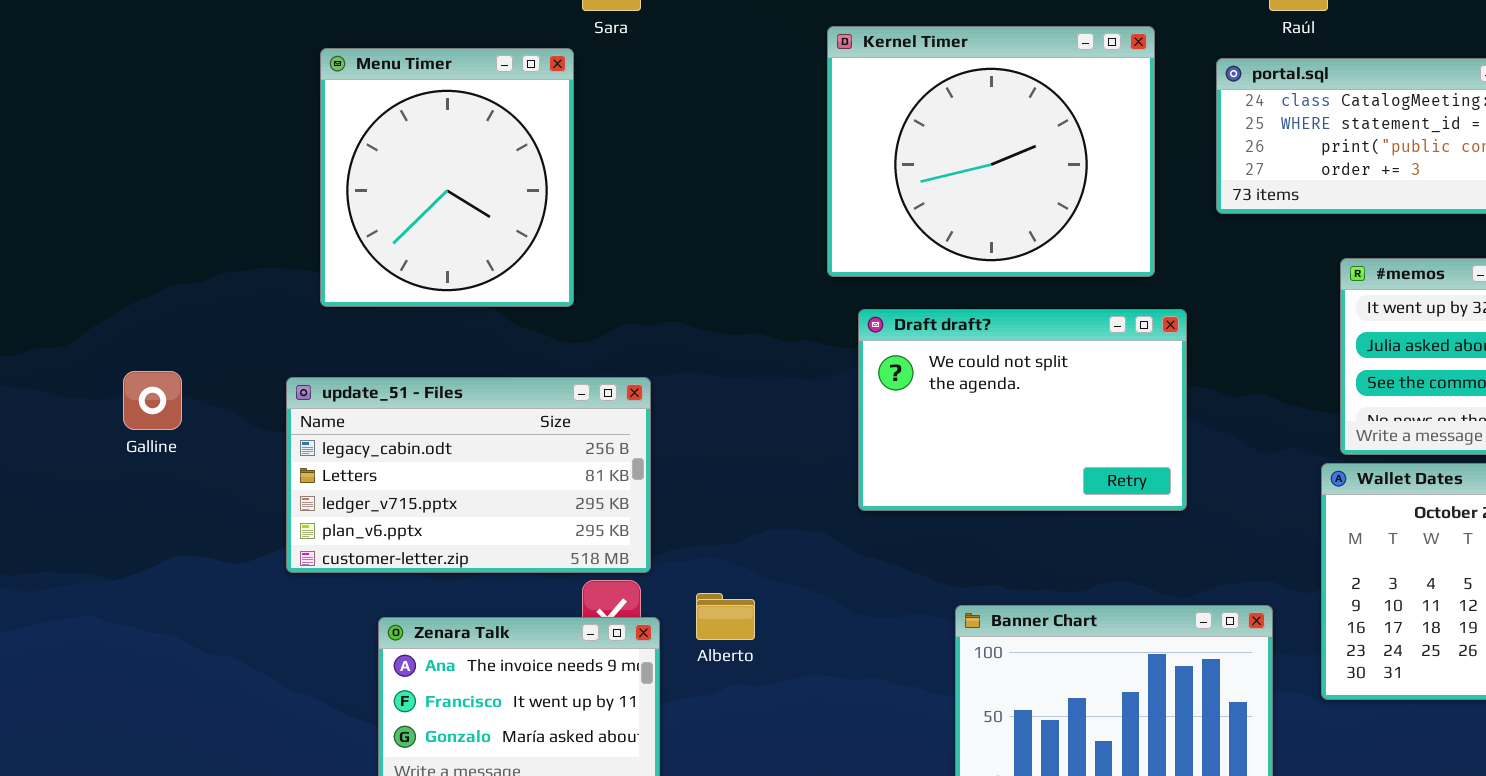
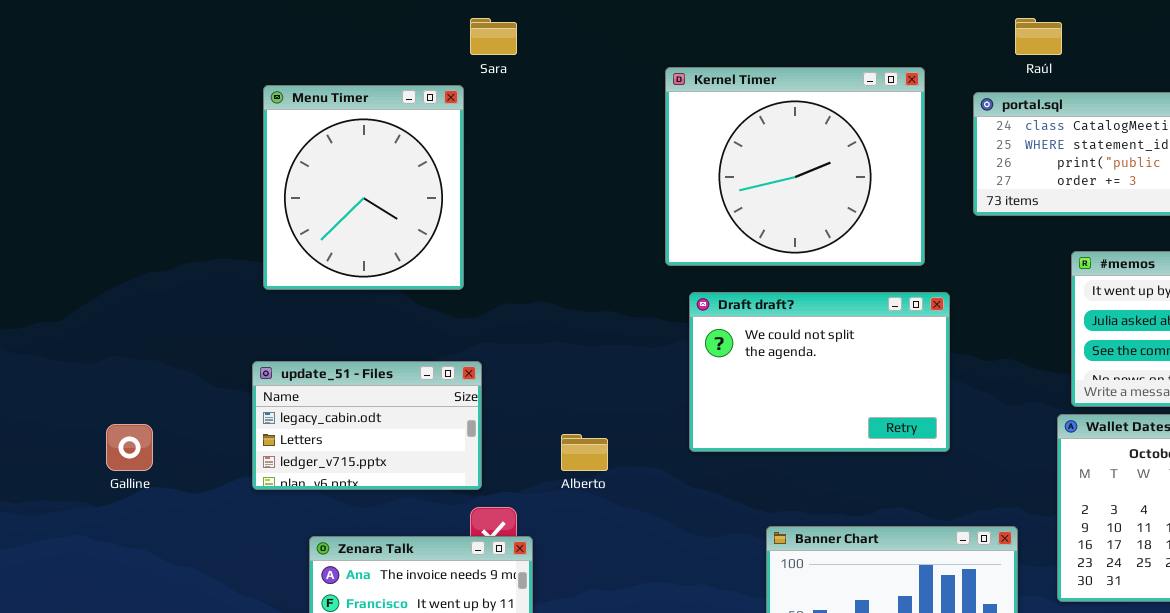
Galline: [123,371,182,430] -> [106,424,153,471], moved
update_51 - Files: [286,377,651,573] -> [252,361,482,490], moved, resized
Alberto: [696,593,755,640] -> [561,434,608,471], moved

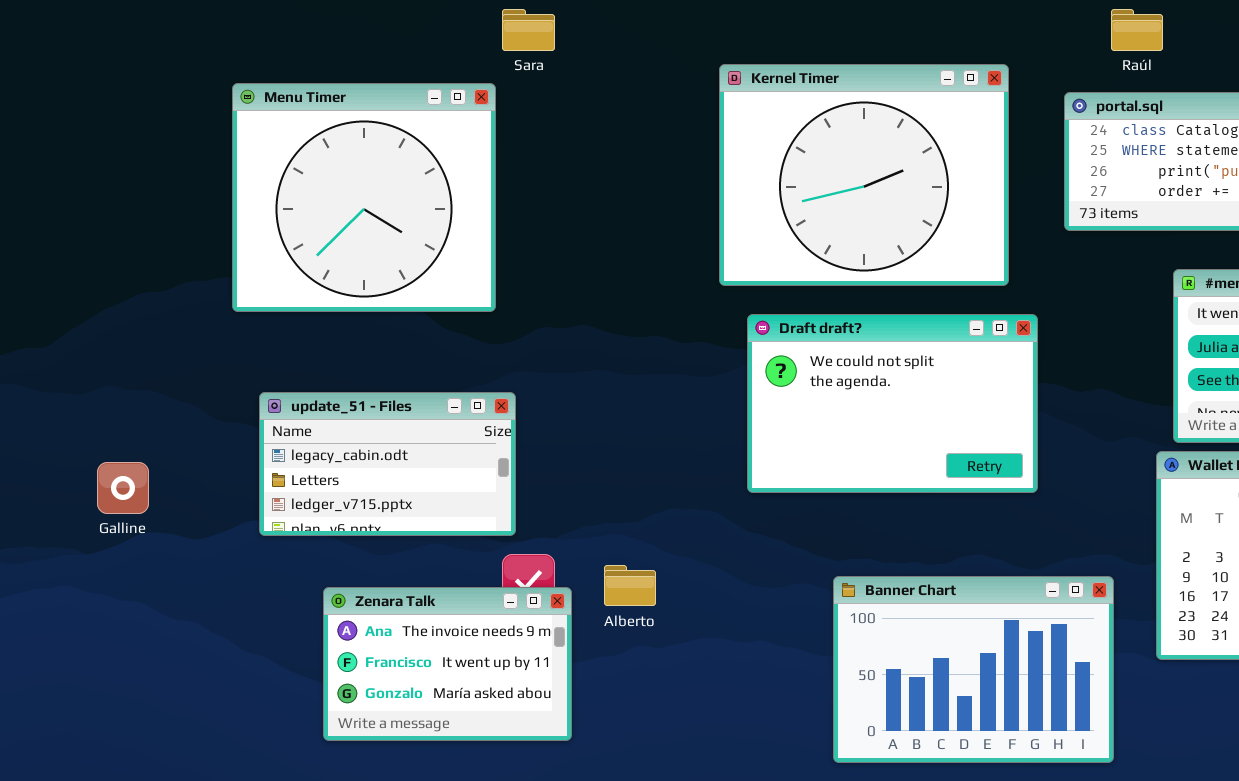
Menu Timer: [263,85,464,290] -> [232,83,496,312], resized
Alberto: [561,434,608,471] -> [604,565,656,606], moved

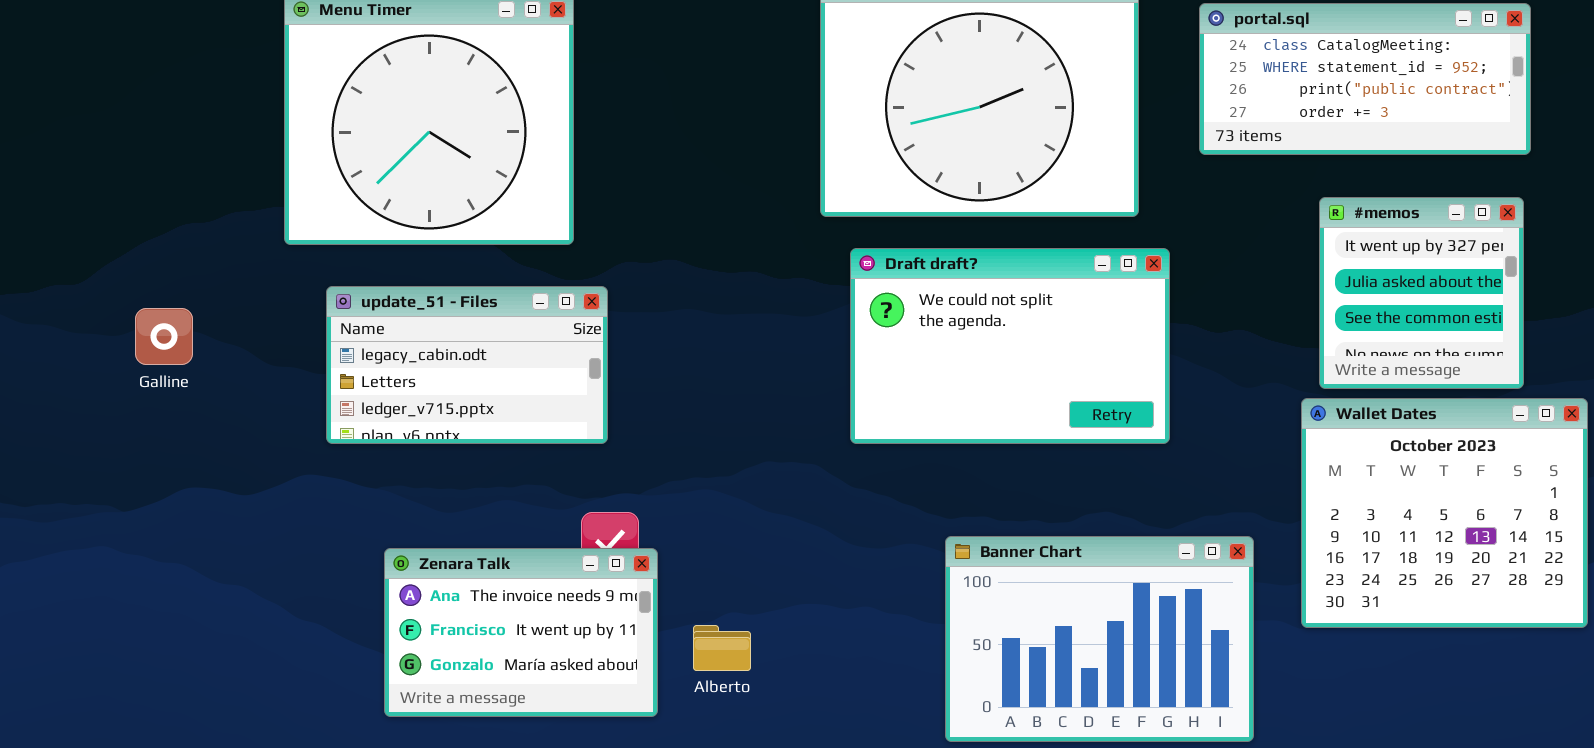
update_51 - Files: [259,392,516,536] -> [326,286,608,444], moved
Galline: [97,462,149,514] -> [135,308,193,365], moved
Alberto: [604,565,656,606] -> [693,625,751,671], moved

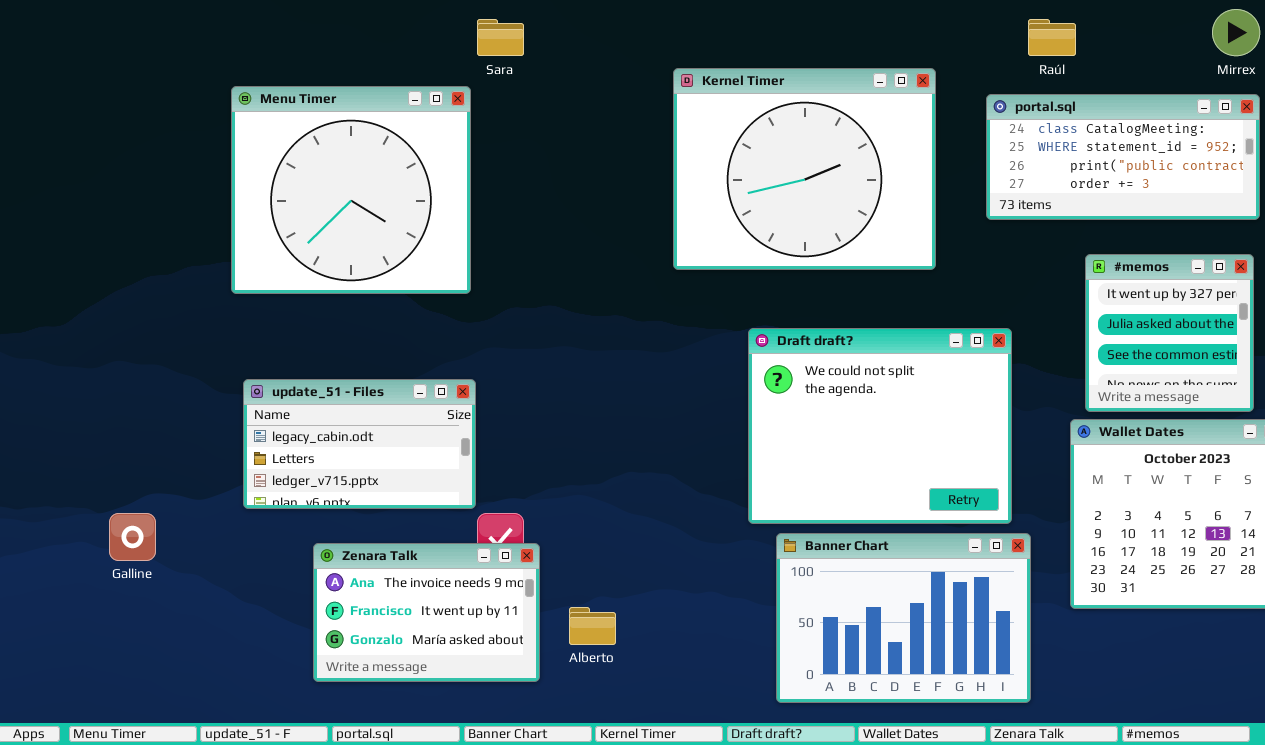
Draft draft?: [850,248,1170,444] -> [748,328,1012,524], moved, resized
update_51 - Files: [326,286,608,444] -> [243,379,476,509], moved
Galline: [135,308,193,365] -> [109,513,156,561], moved

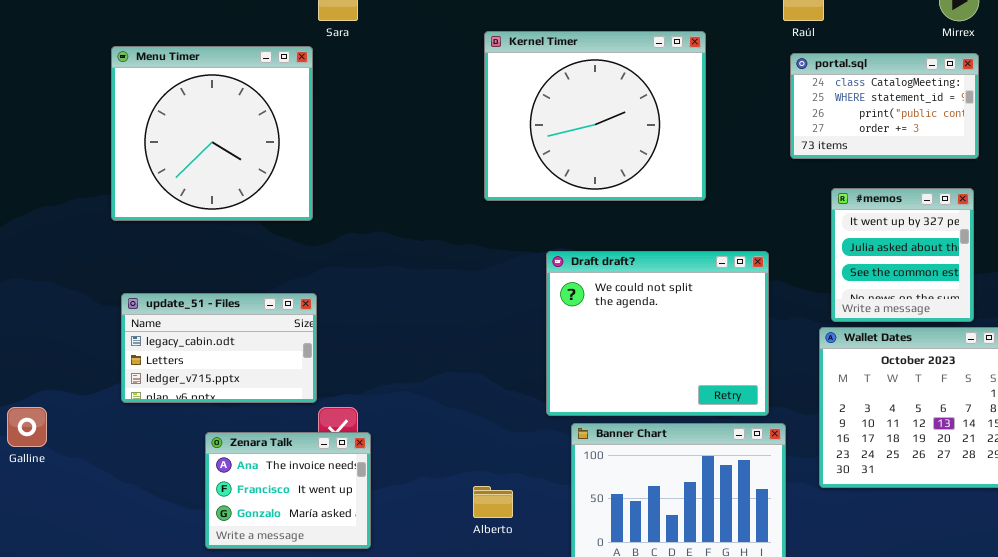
portal.sql: [986,94,1260,220] -> [790,53,979,159], resized
Zenara Talk: [313,543,540,682] -> [205,432,371,549], resized
Alberto: [569,607,616,645] -> [473,486,513,518], moved

